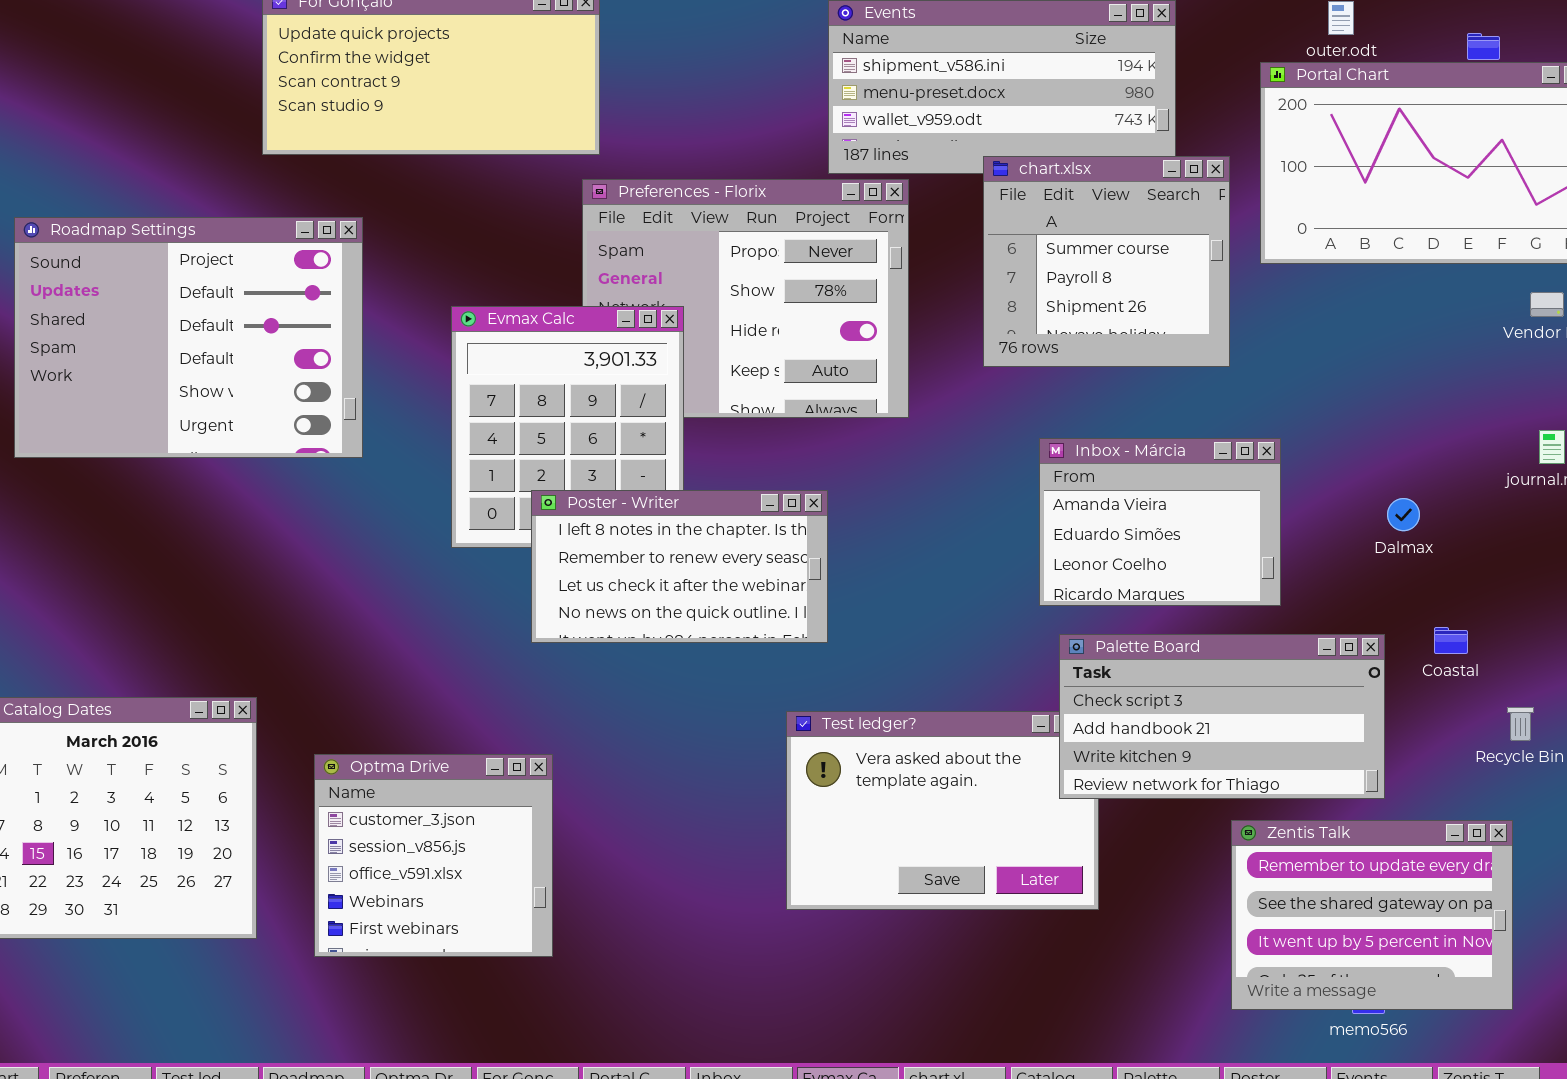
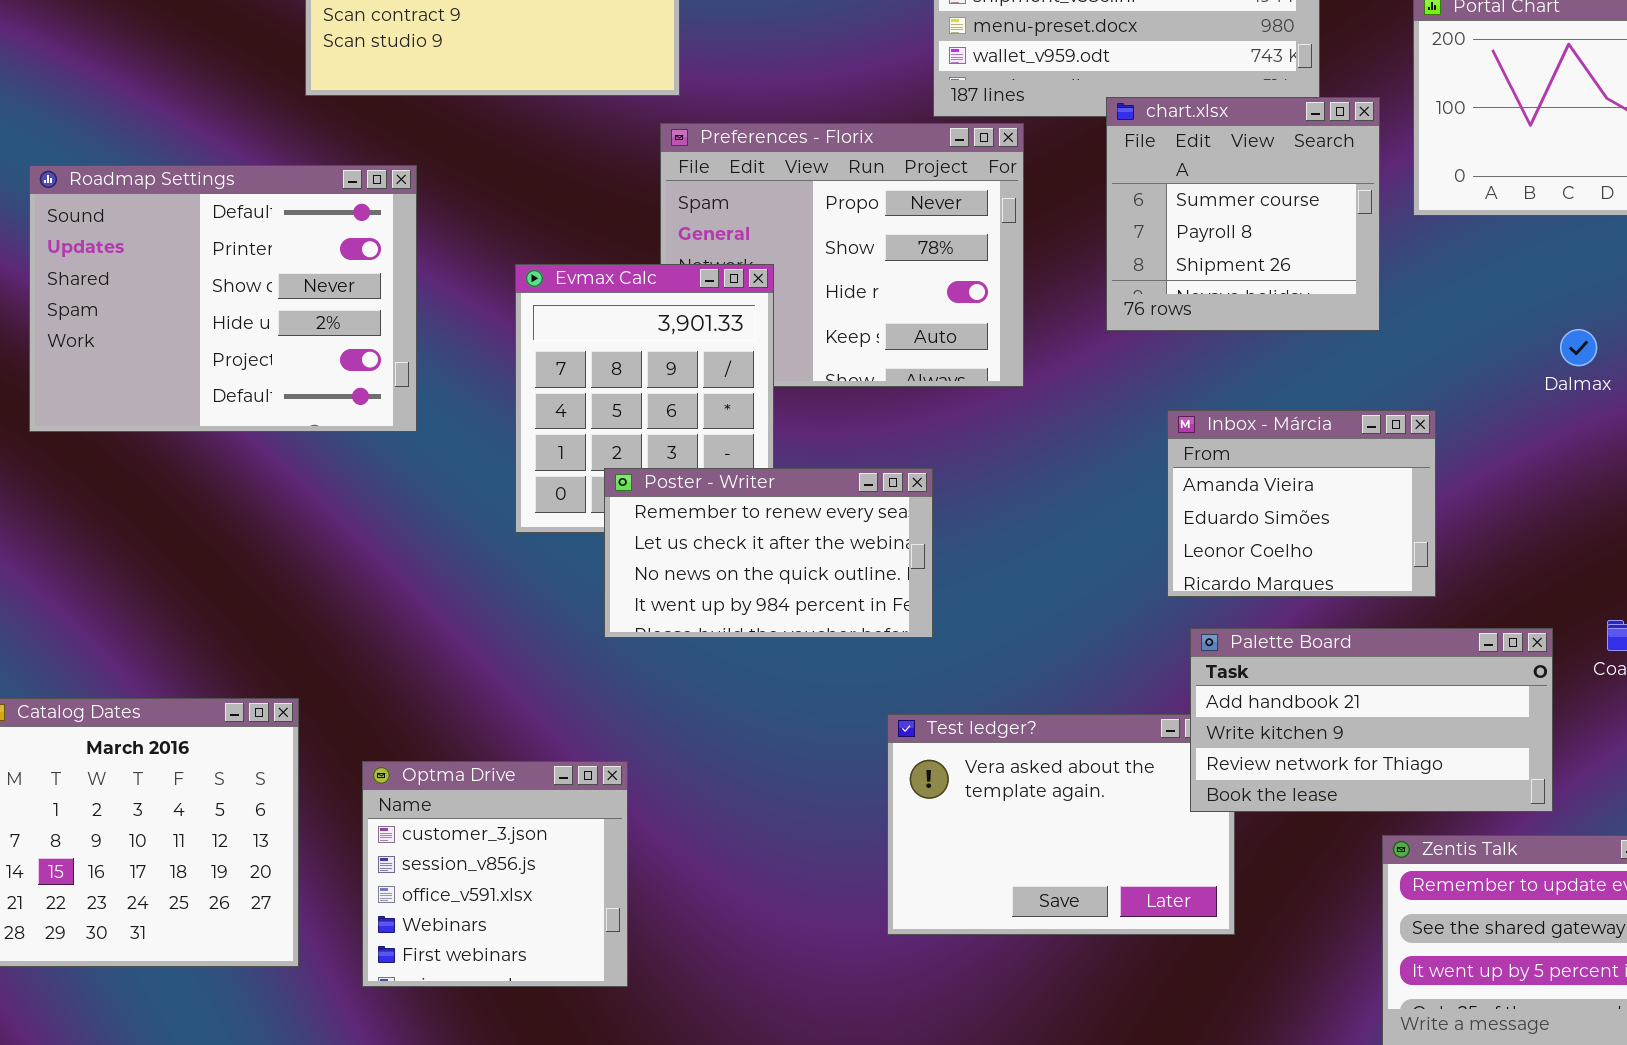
Roadmap Settings: [14,217,363,458] -> [29,165,417,432], scrolled up 4 rows
Poster - Writer: [531,490,828,643] -> [604,468,933,638], scrolled down 1 row
Dalmax: [1387,498,1420,531] -> [1560,329,1597,366], moved
Palette Board: [1059,634,1385,799] -> [1190,628,1553,812], scrolled down 1 row

